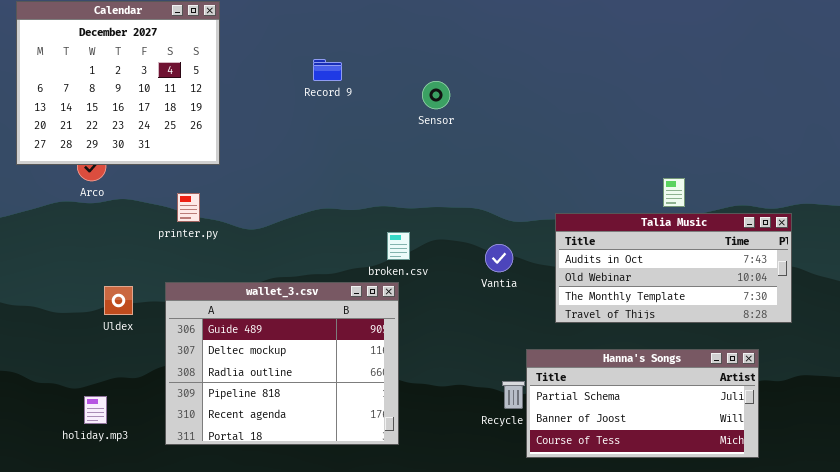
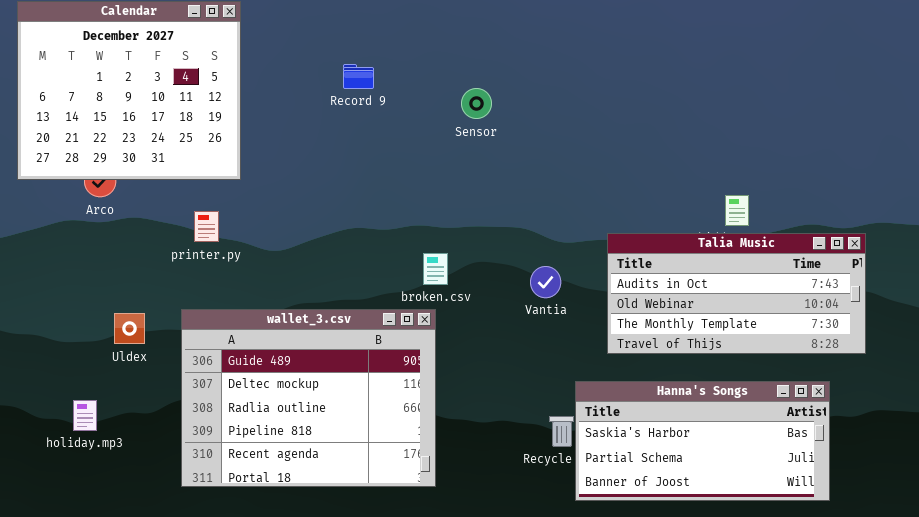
Hanna's Songs: [526,349,759,458] -> [575,381,830,501], scrolled up 1 row
holiday.mp3: [84,396,107,424] -> [73,400,97,431], moved

